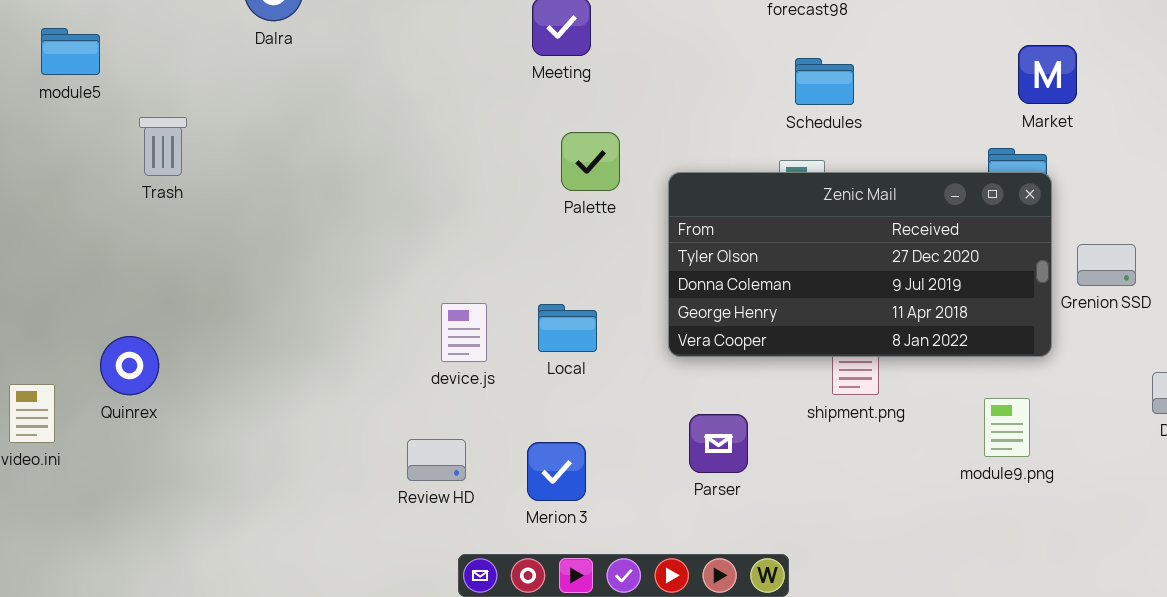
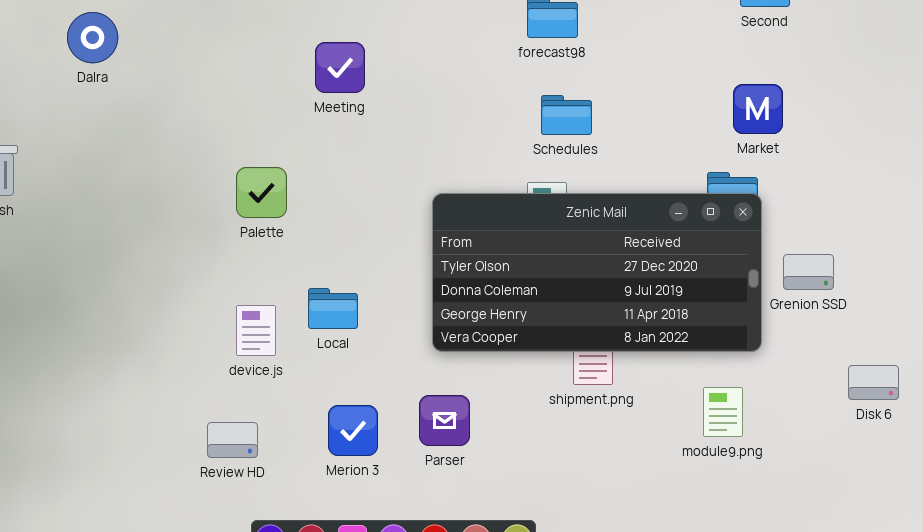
Palette: [561,132,620,191] -> [236,167,287,218], moved
Local: [538,304,597,352] -> [308,288,358,329], moved
Parser: [689,414,748,473] -> [419,395,470,446], moved
Merion 3: [527,442,586,501] -> [328,405,378,456], moved

